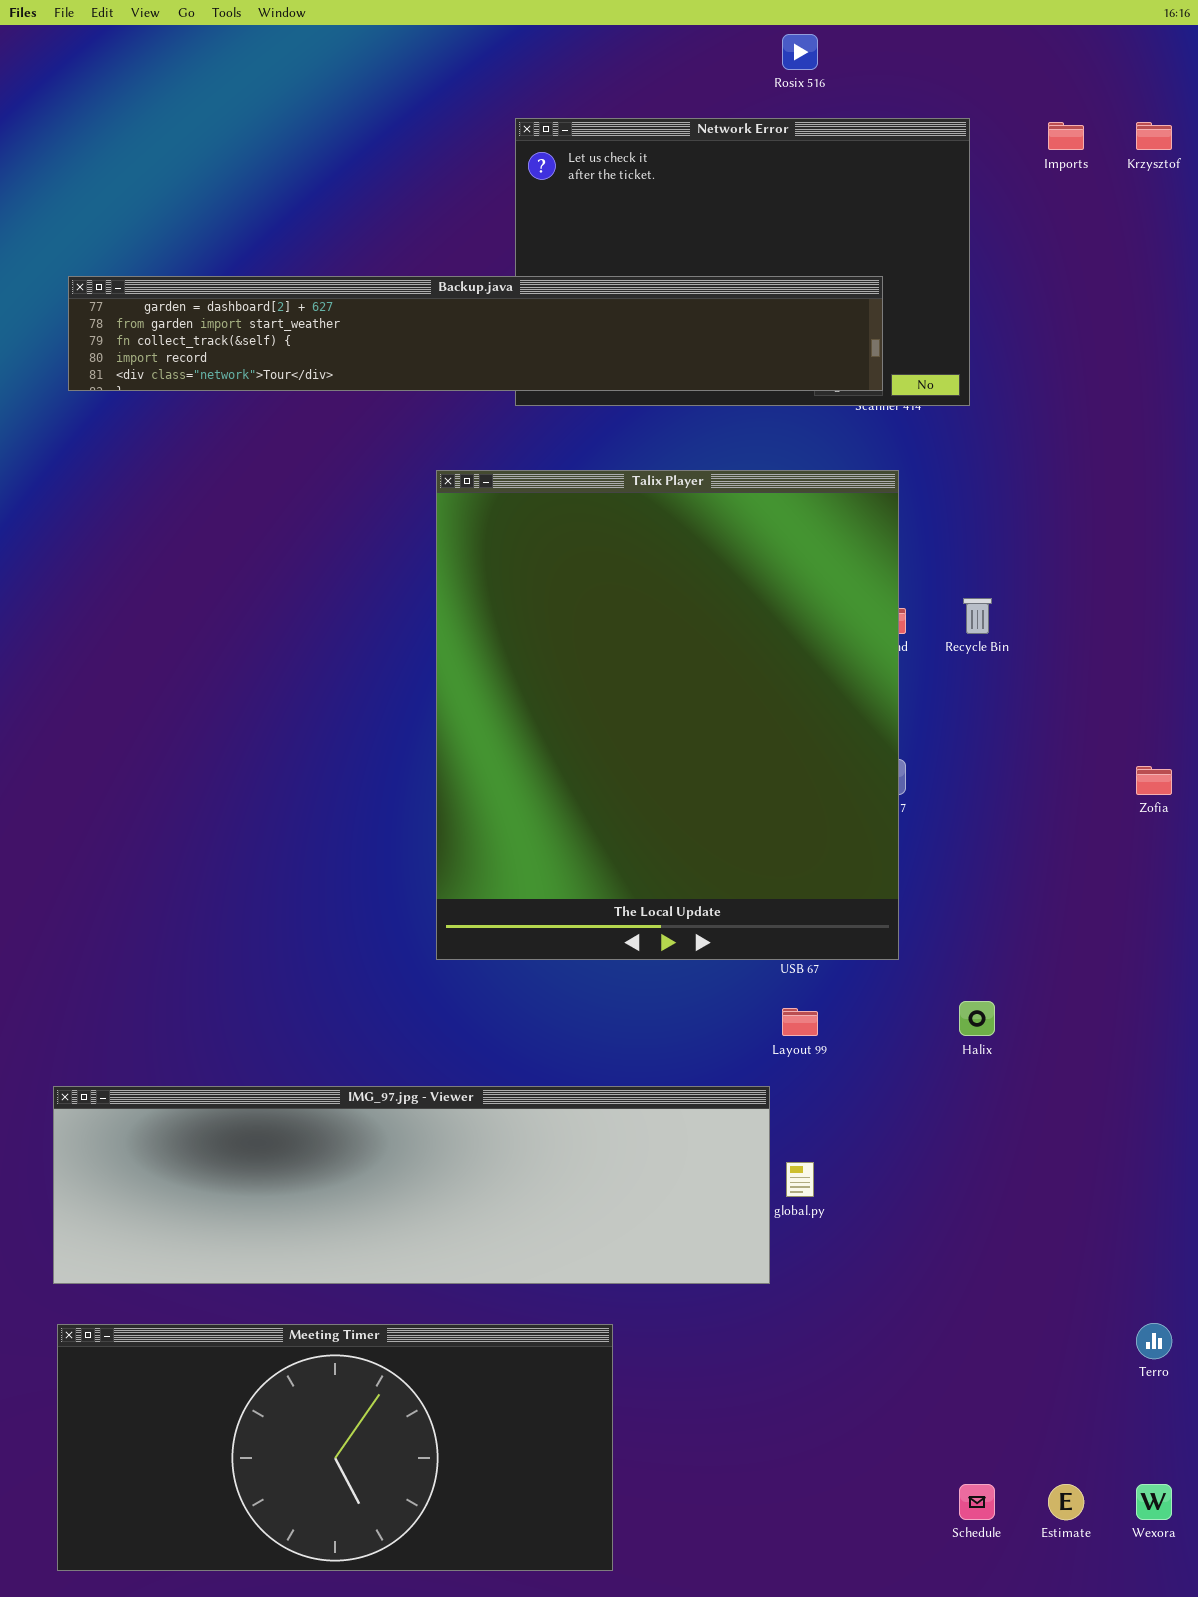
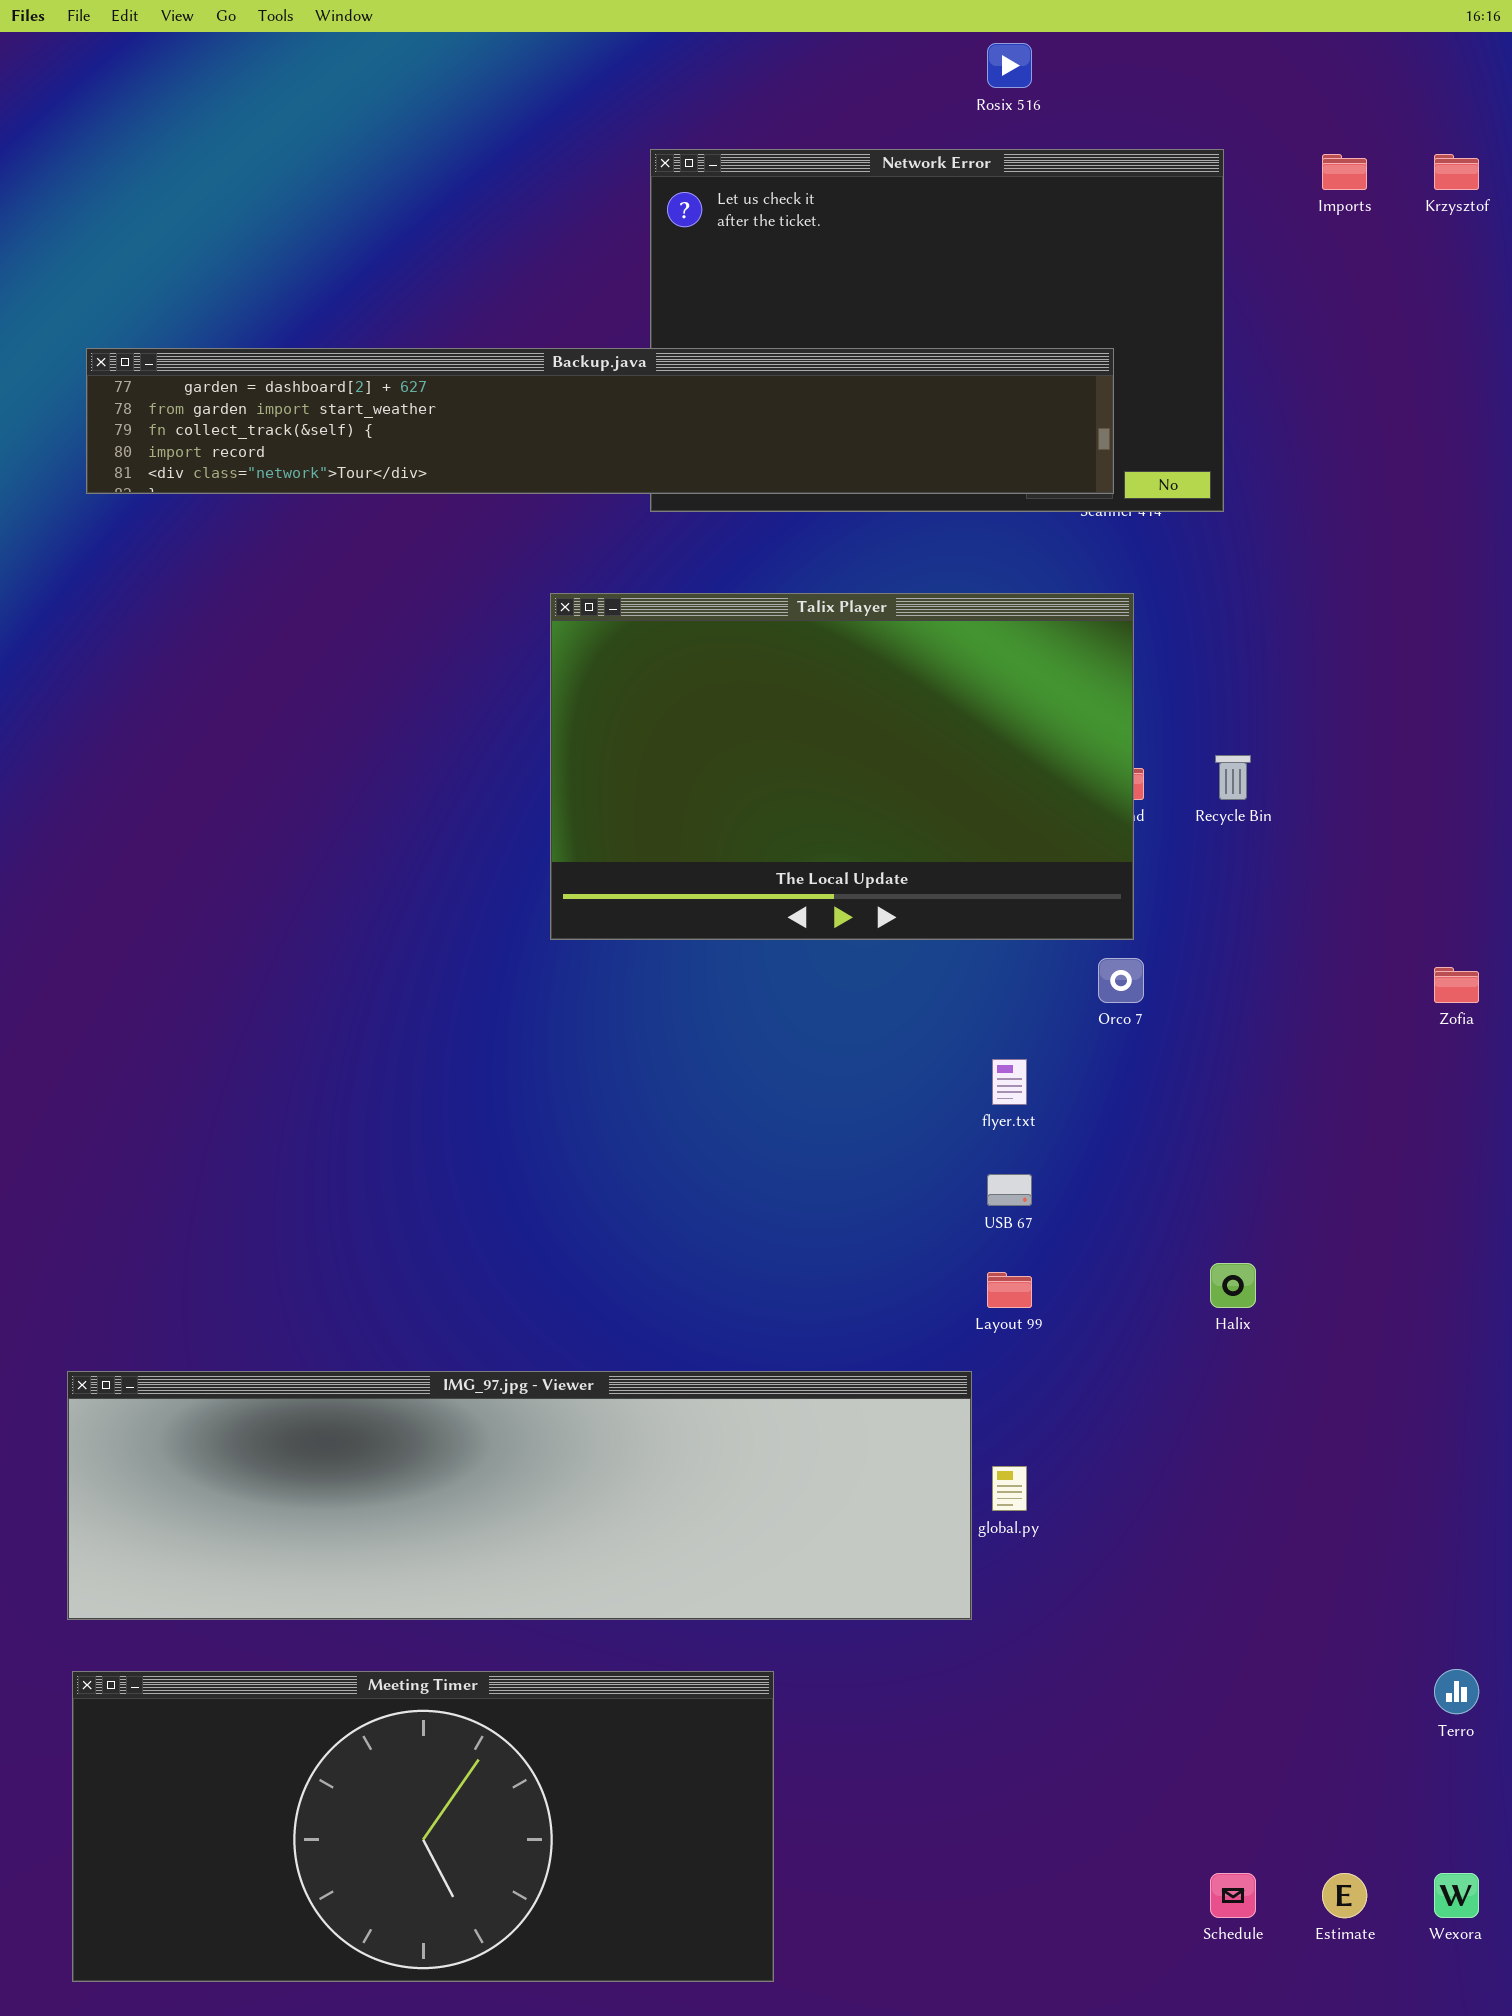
Talix Player: [436,470,899,960] -> [550,593,1134,940], resized

